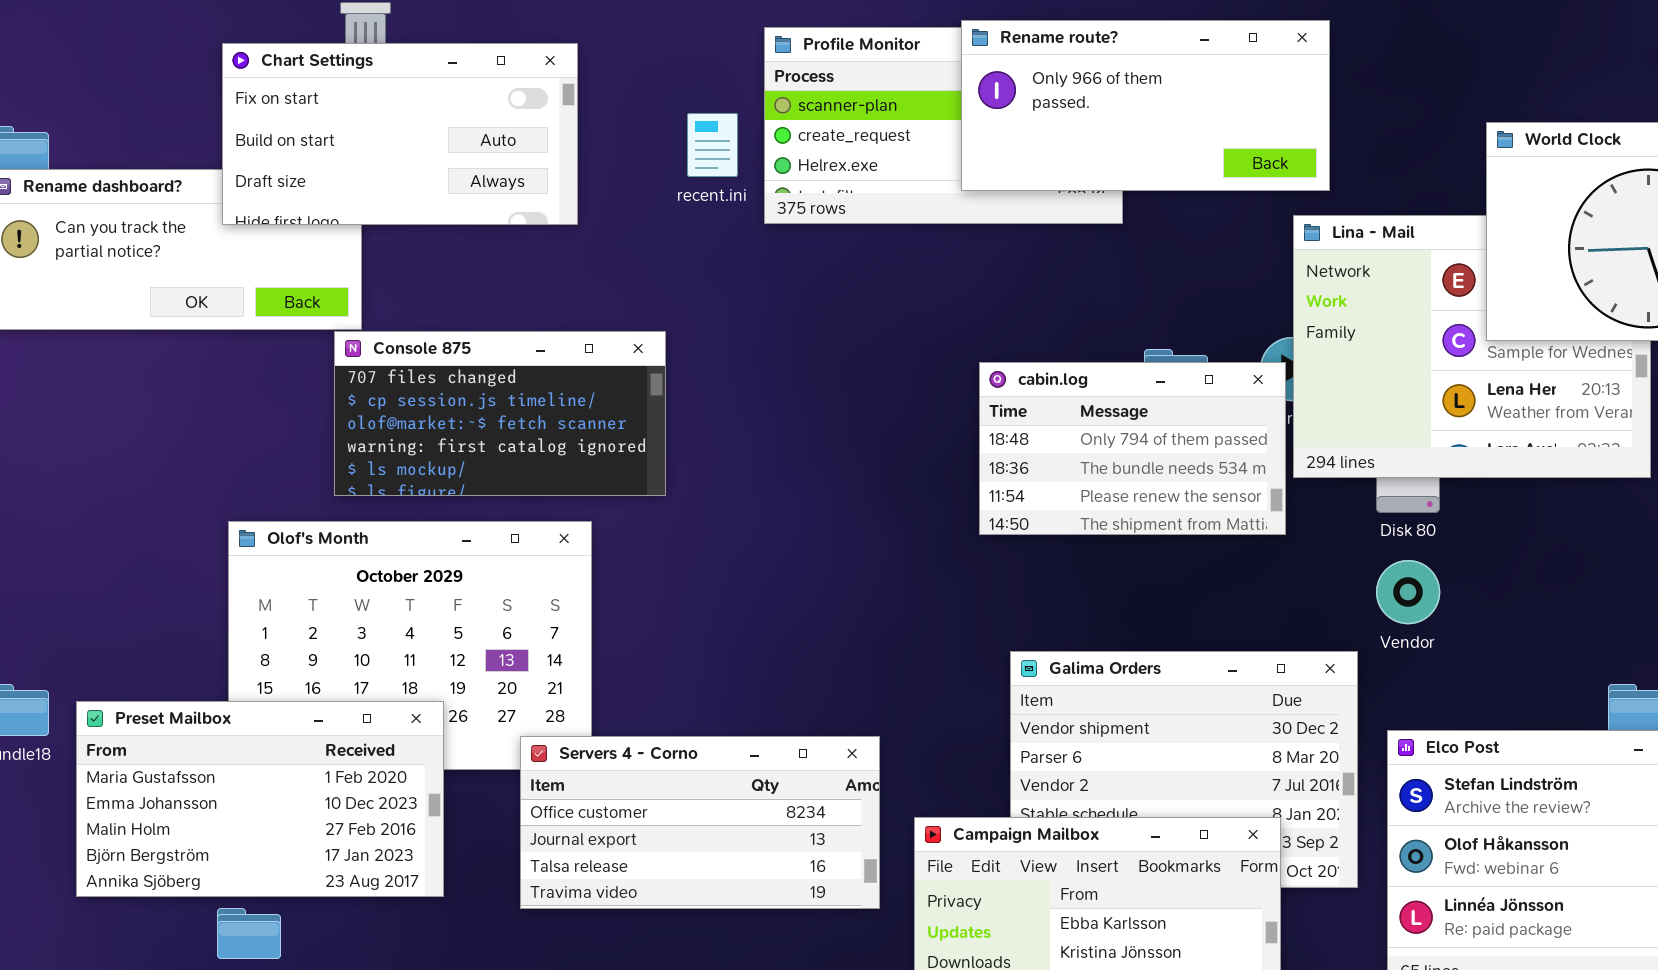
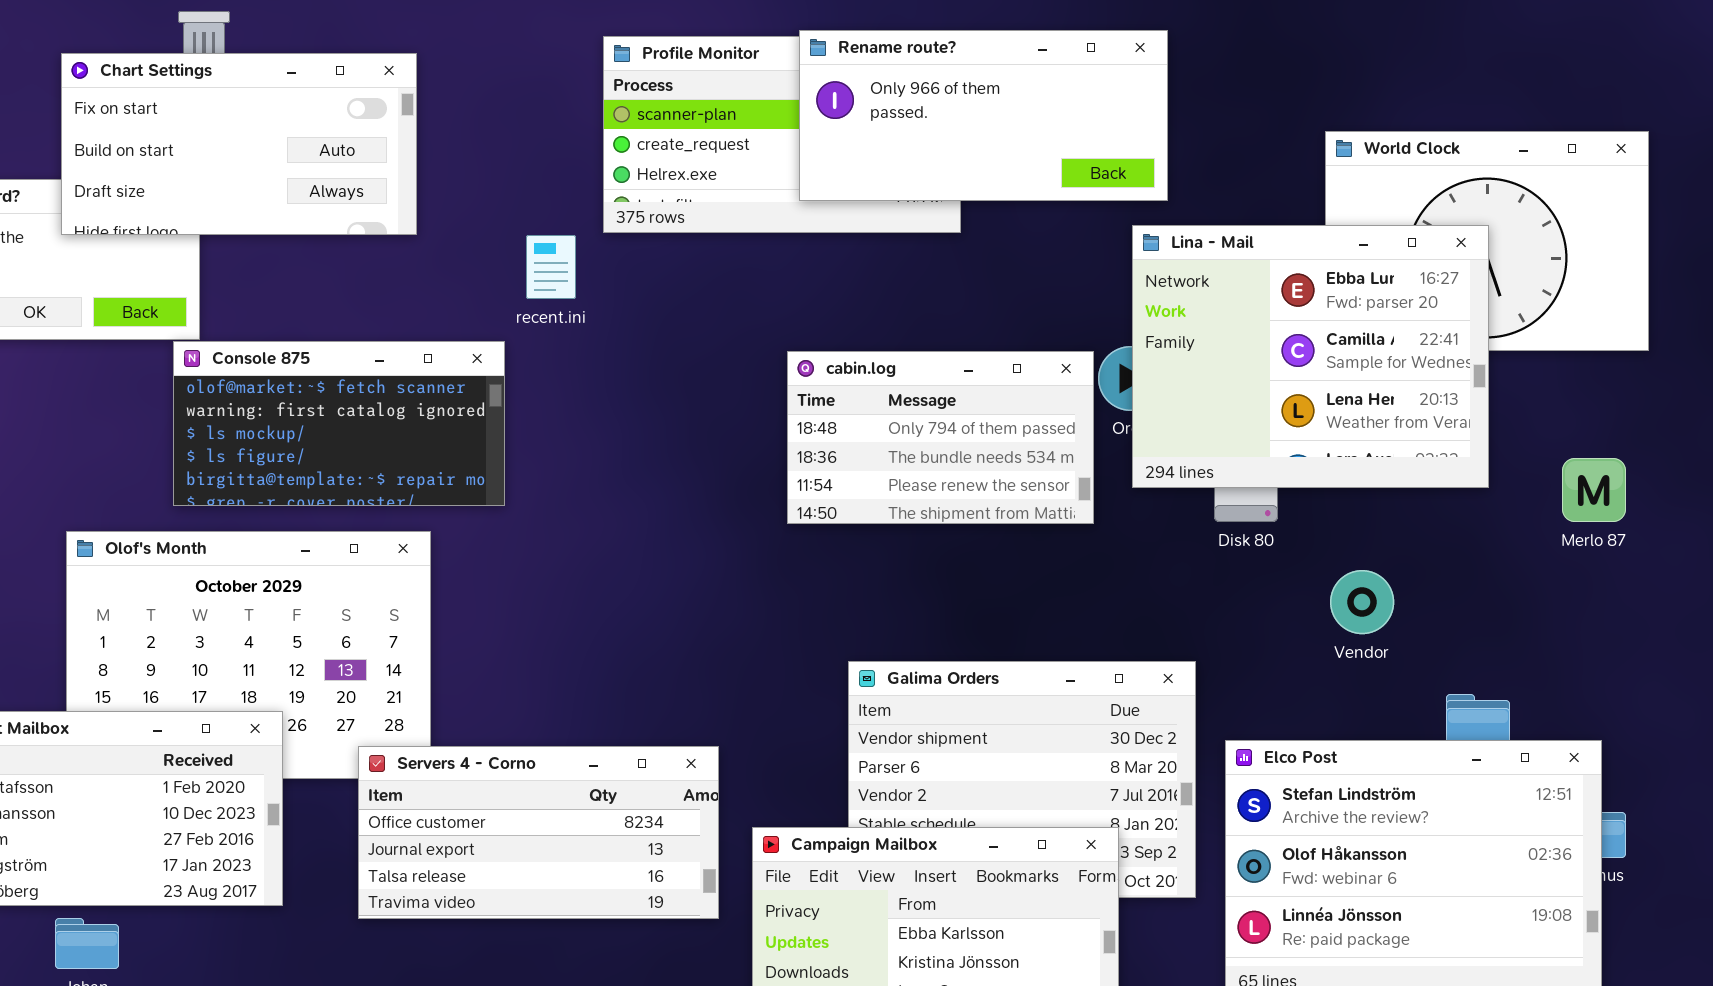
recent.ini: [687,113,738,177] -> [526,235,576,299], moved
Lina - Mail: [1293,215,1651,478] -> [1132,225,1489,488], raised
Console 875: [334,331,666,496] -> [173,341,505,506], scrolled down 2 rows
cabin.log: [979,362,1286,535] -> [787,351,1094,524], moved
Vendor: [1376,560,1440,624] -> [1330,570,1394,634], moved

